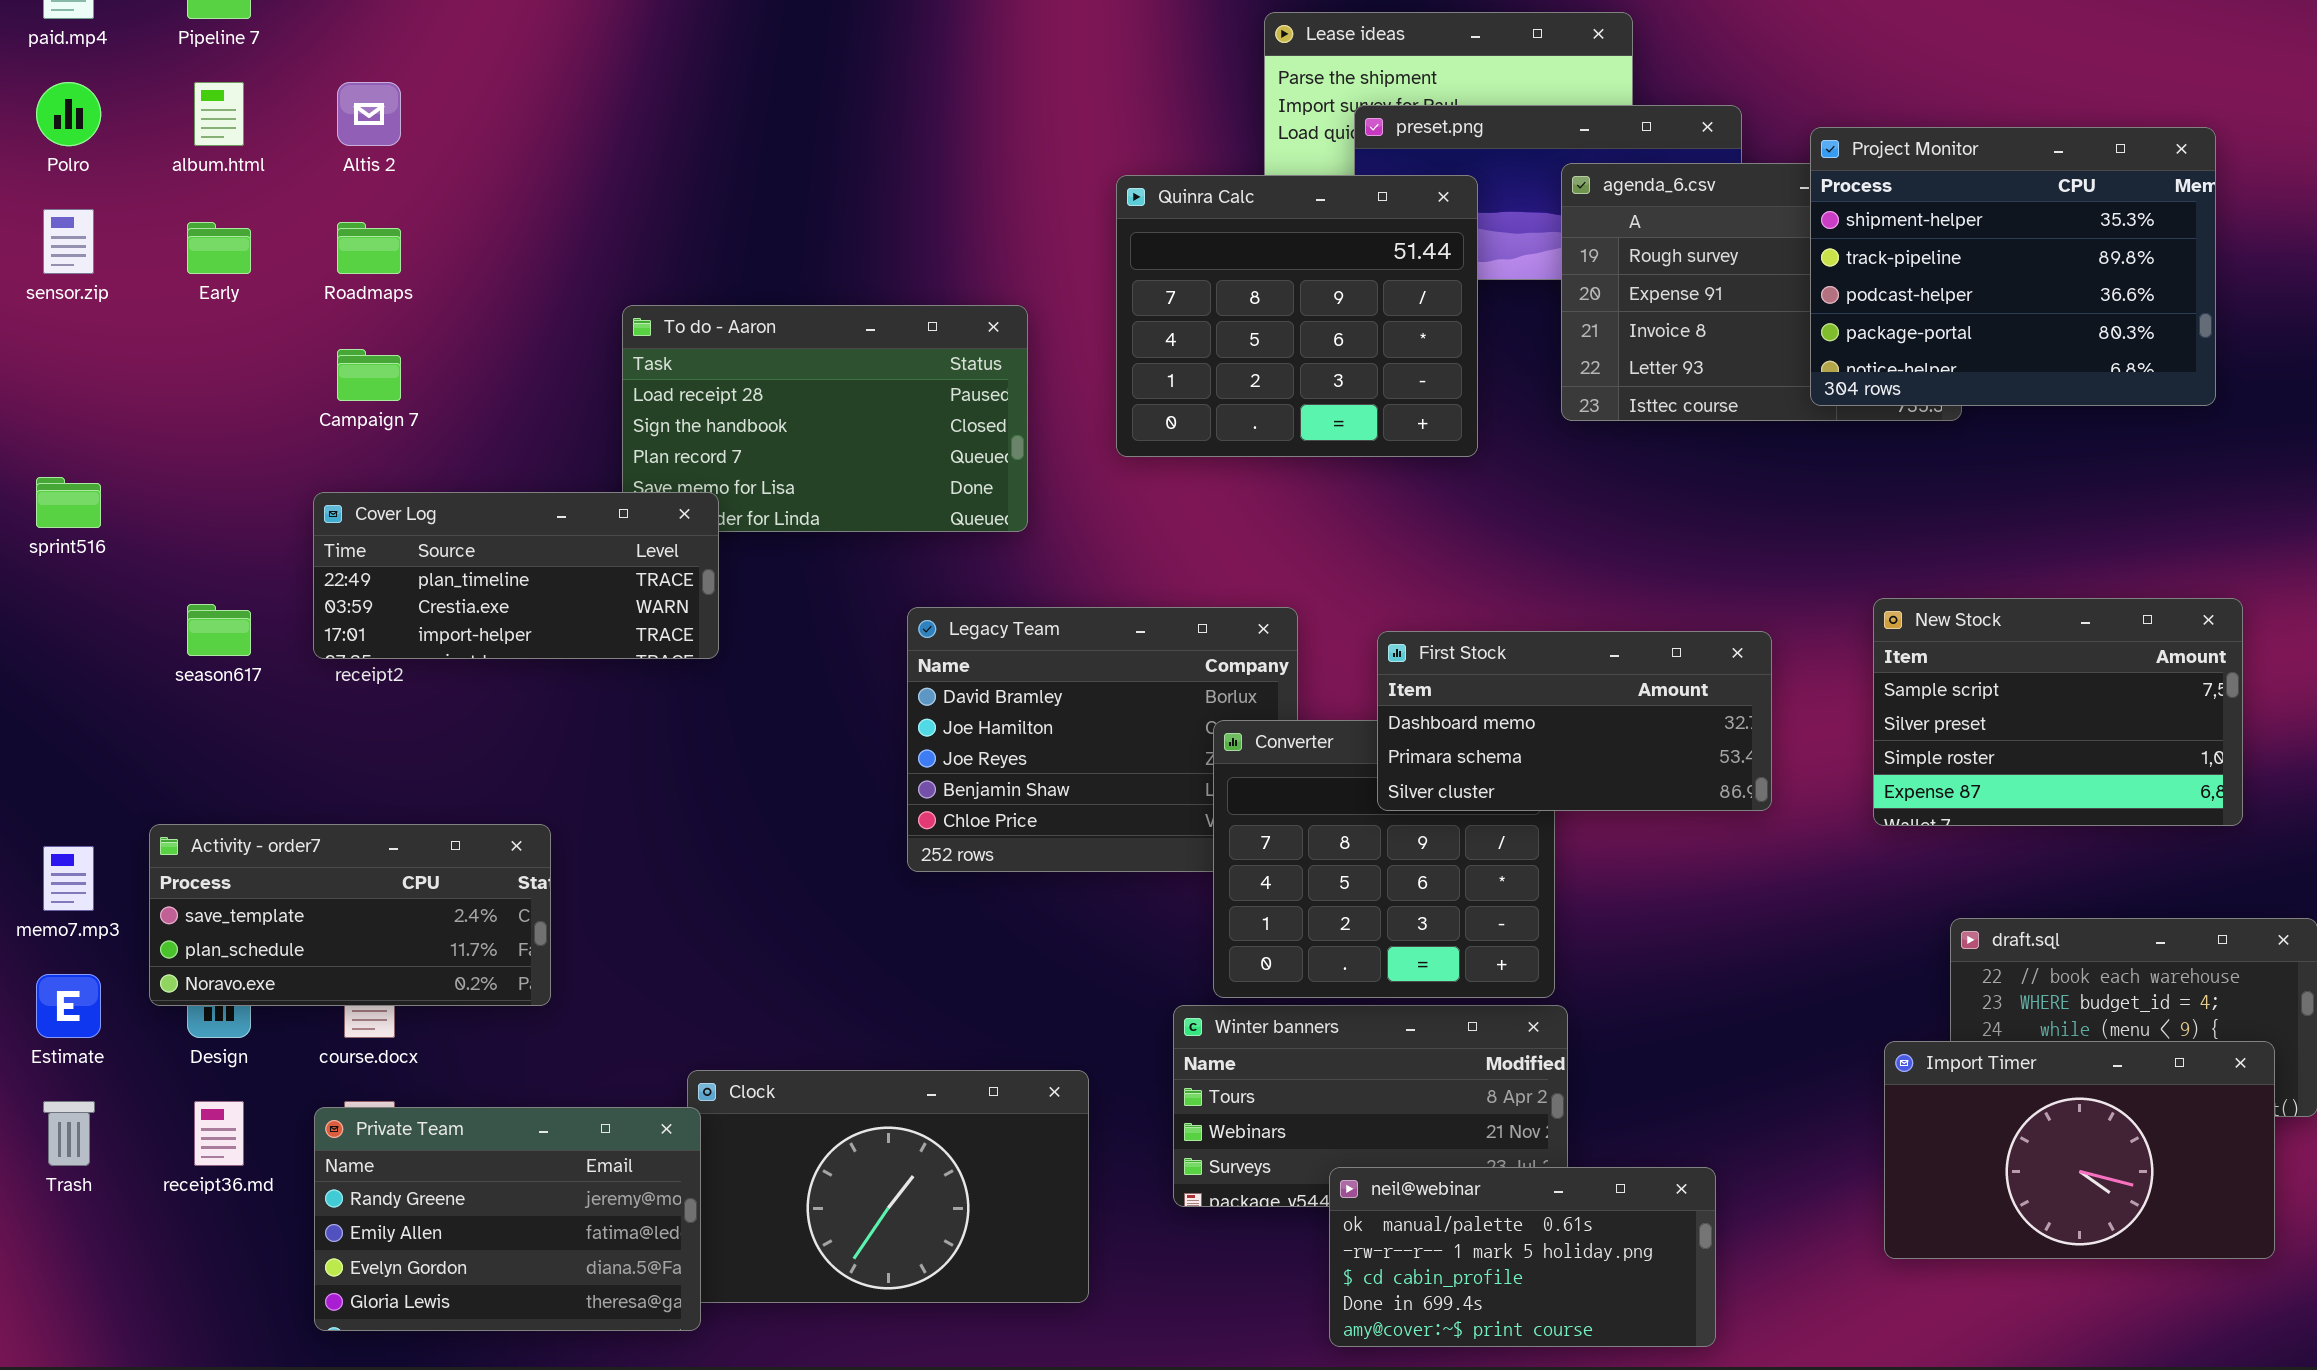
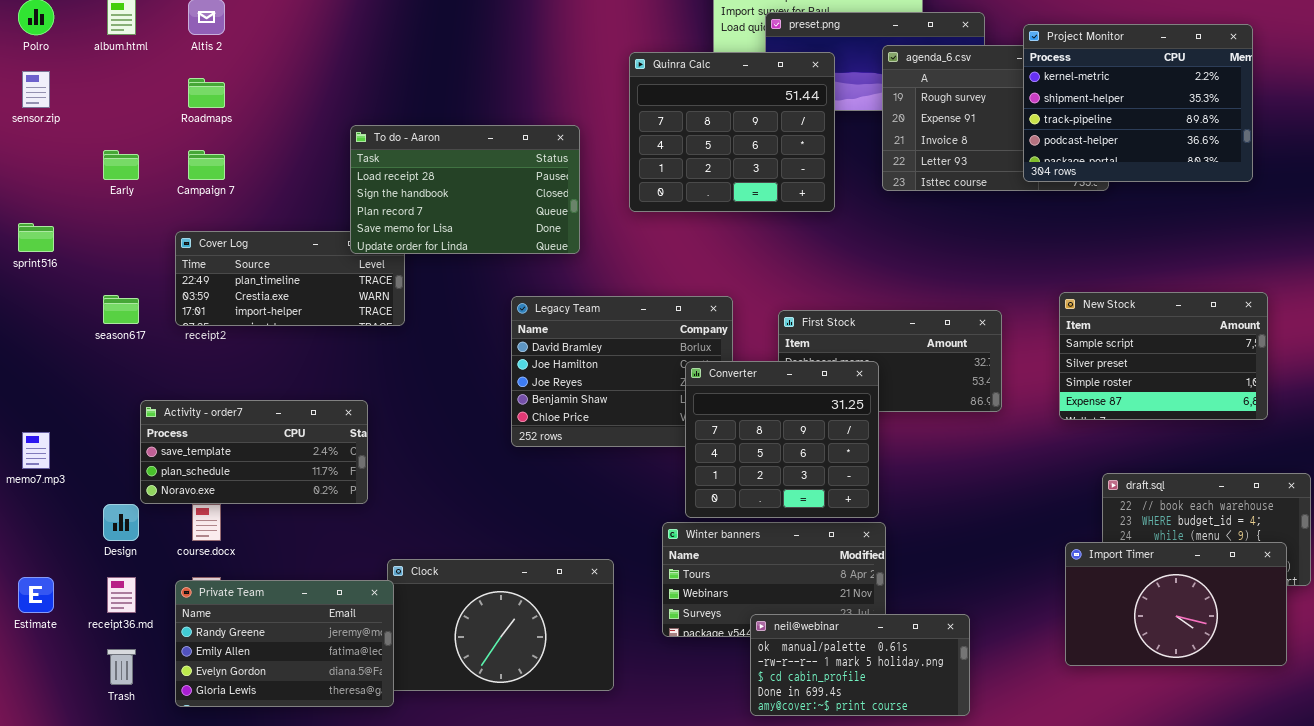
Project Monitor: [1810,127,2216,406] -> [1023,24,1253,182], scrolled up 1 row
Early: [187,222,251,274] -> [103,150,139,180], moved
To do - Aaron: [622,305,1028,532] -> [350,125,580,254], raised
Converter: [1213,720,1555,998] -> [685,361,879,518], raised
Activity - order7: [149,824,551,1006] -> [140,400,368,504], moved
Estimate: [36,974,101,1038] -> [18,577,54,613], moved
Trash: [43,1101,95,1166] -> [107,649,136,685], moved

